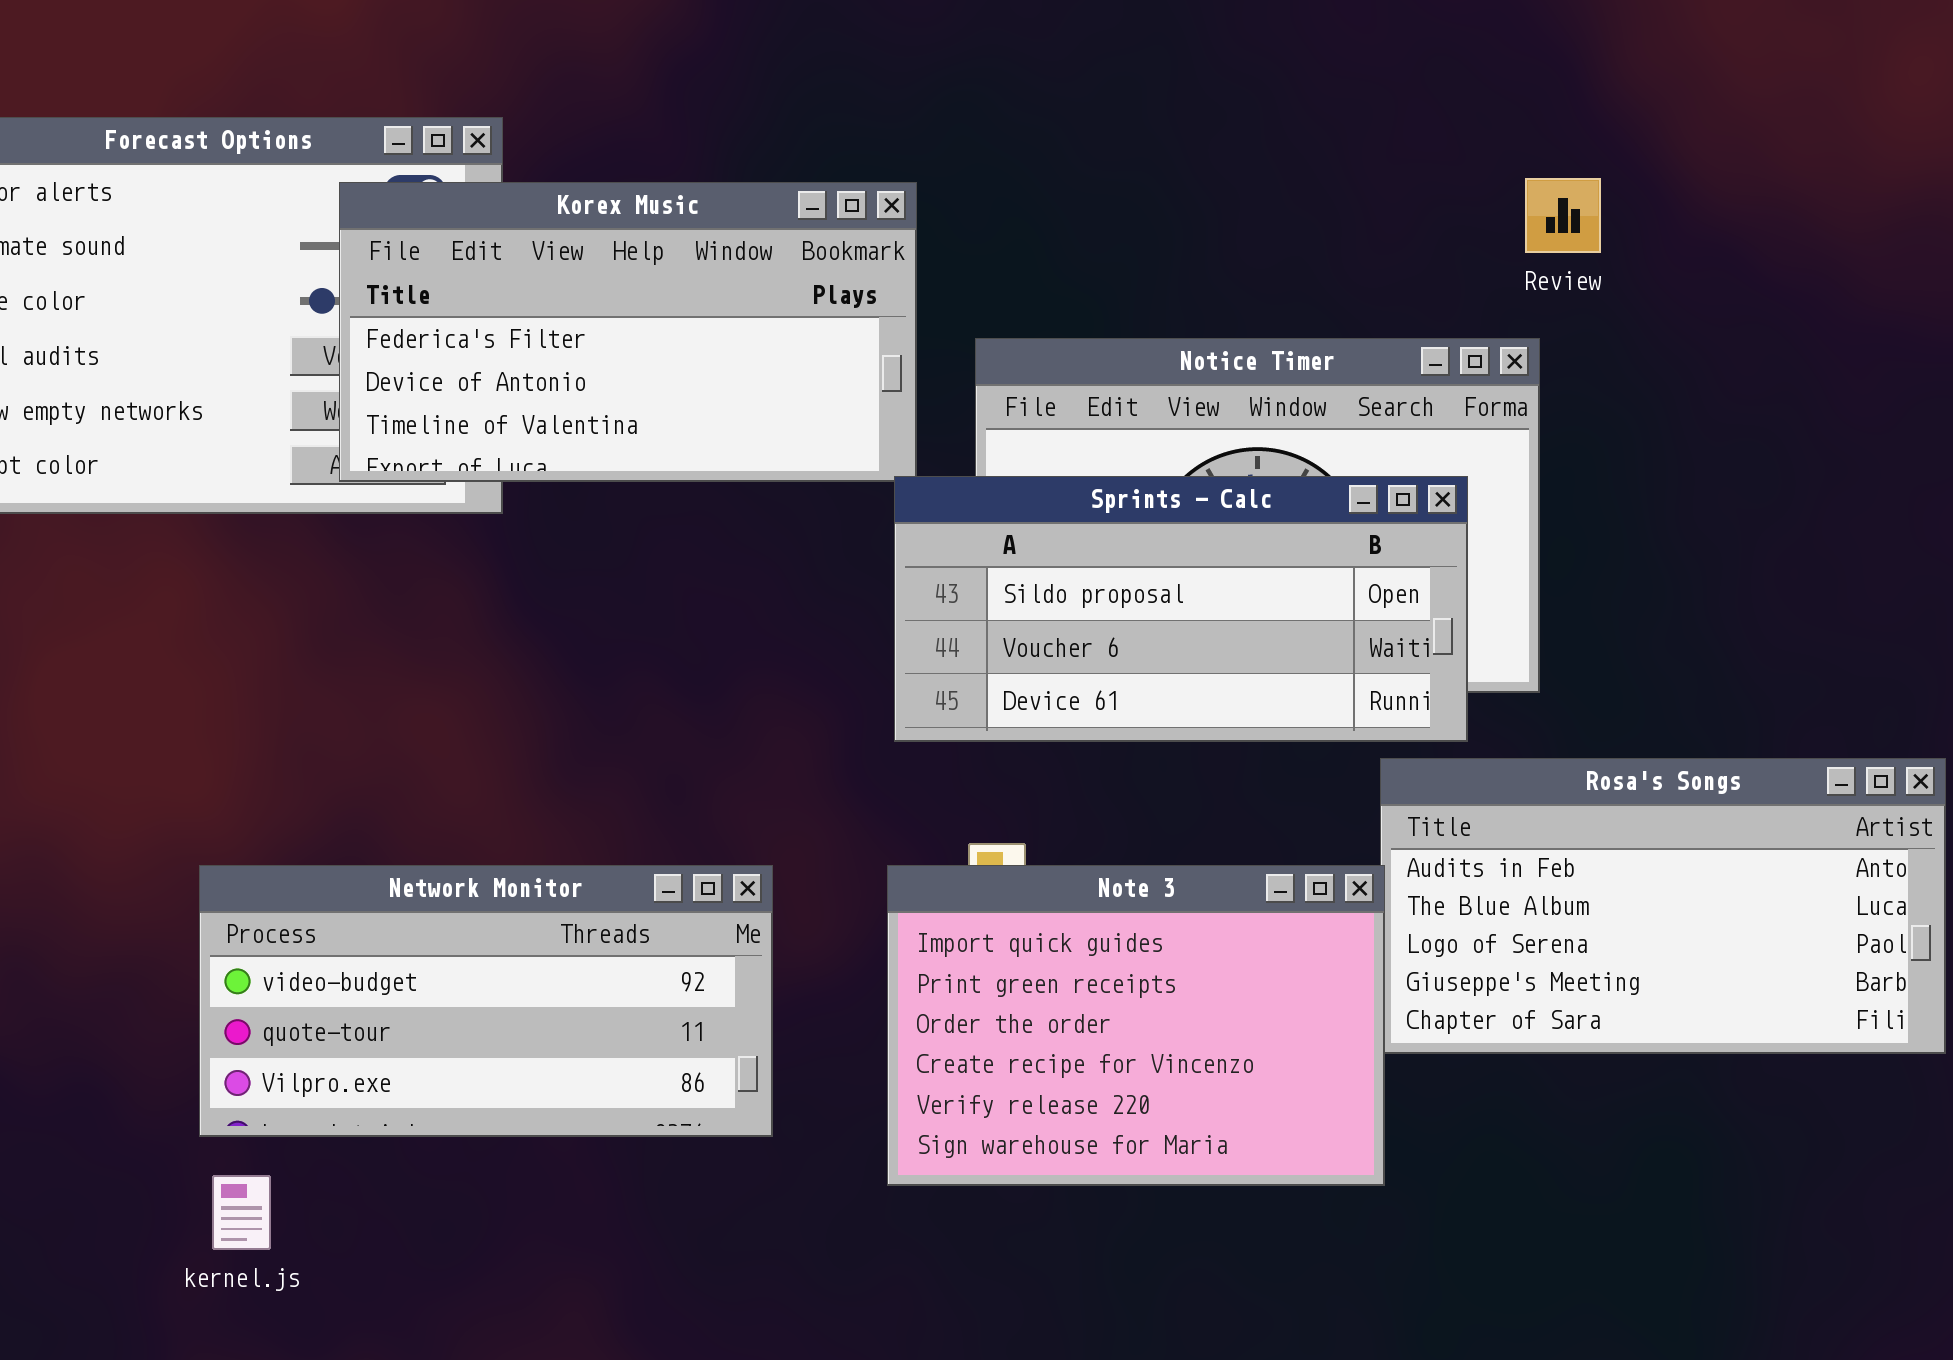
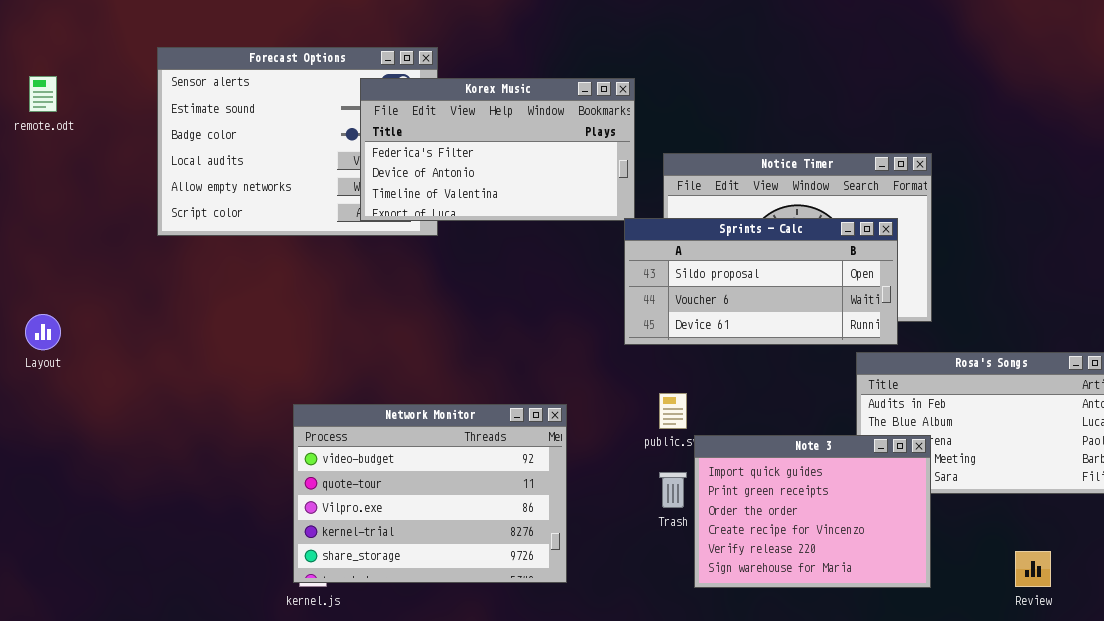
Review: [1525,178,1601,253] -> [1015,551,1051,587], moved
Network Monitor: [199,865,773,1137] -> [293,404,567,583], resized
Note 3: [887,865,1385,1186] -> [694,435,931,588], moved

